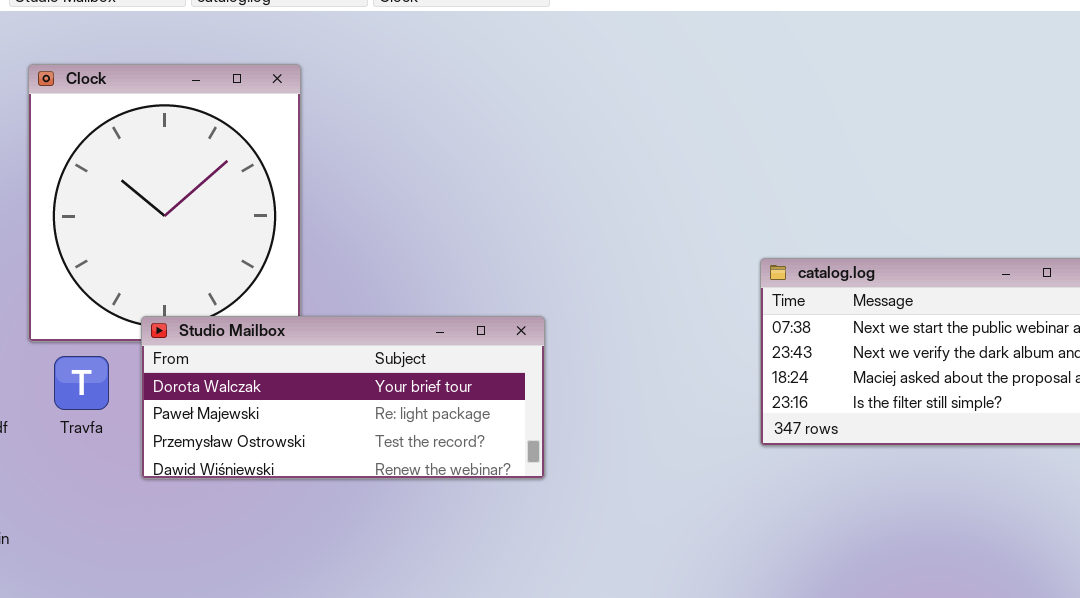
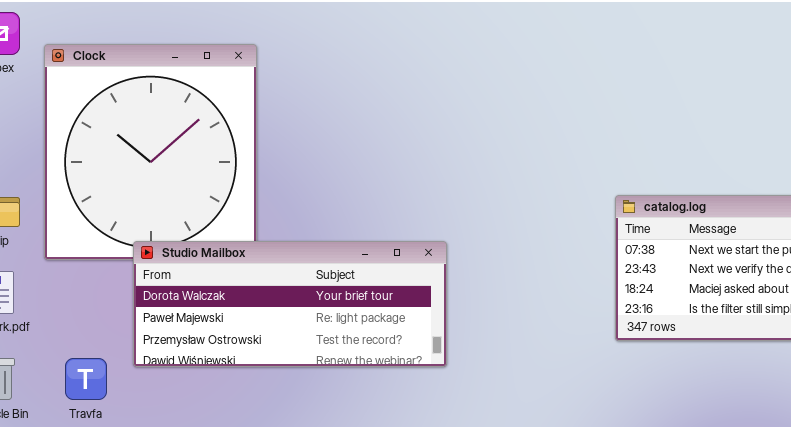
Travfa: [54,356,109,410] -> [65,358,107,400], moved

